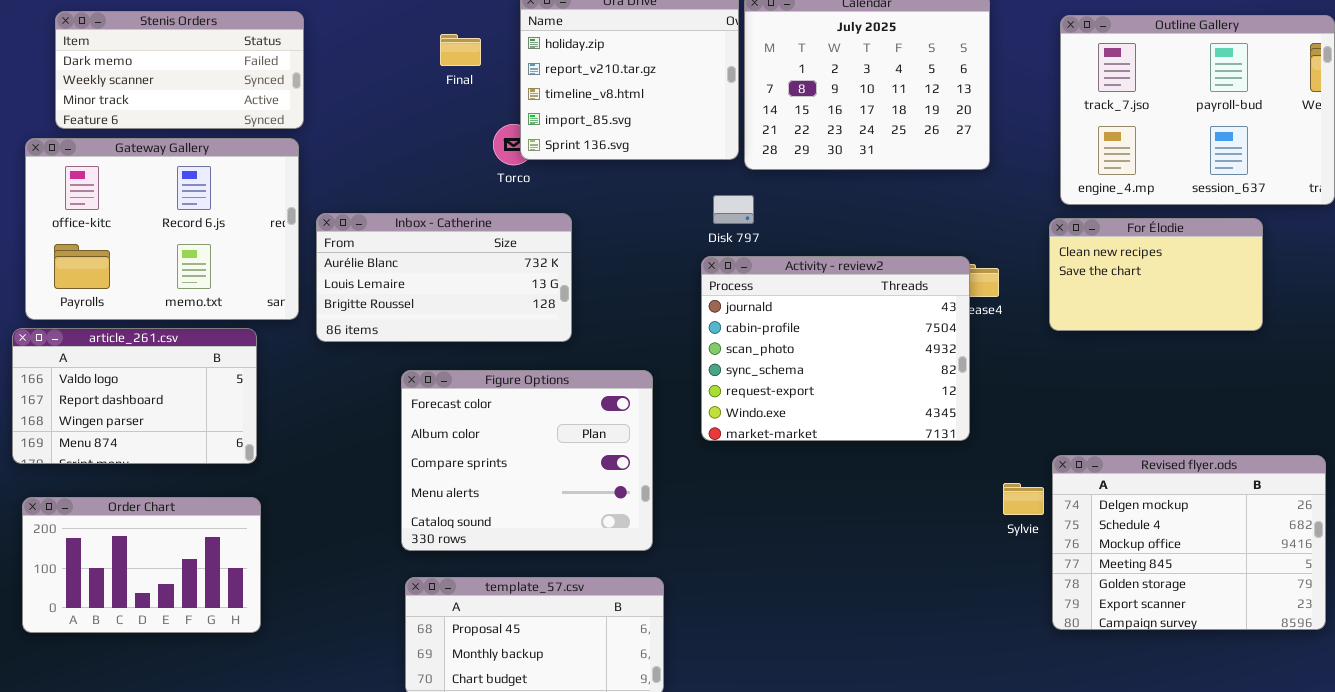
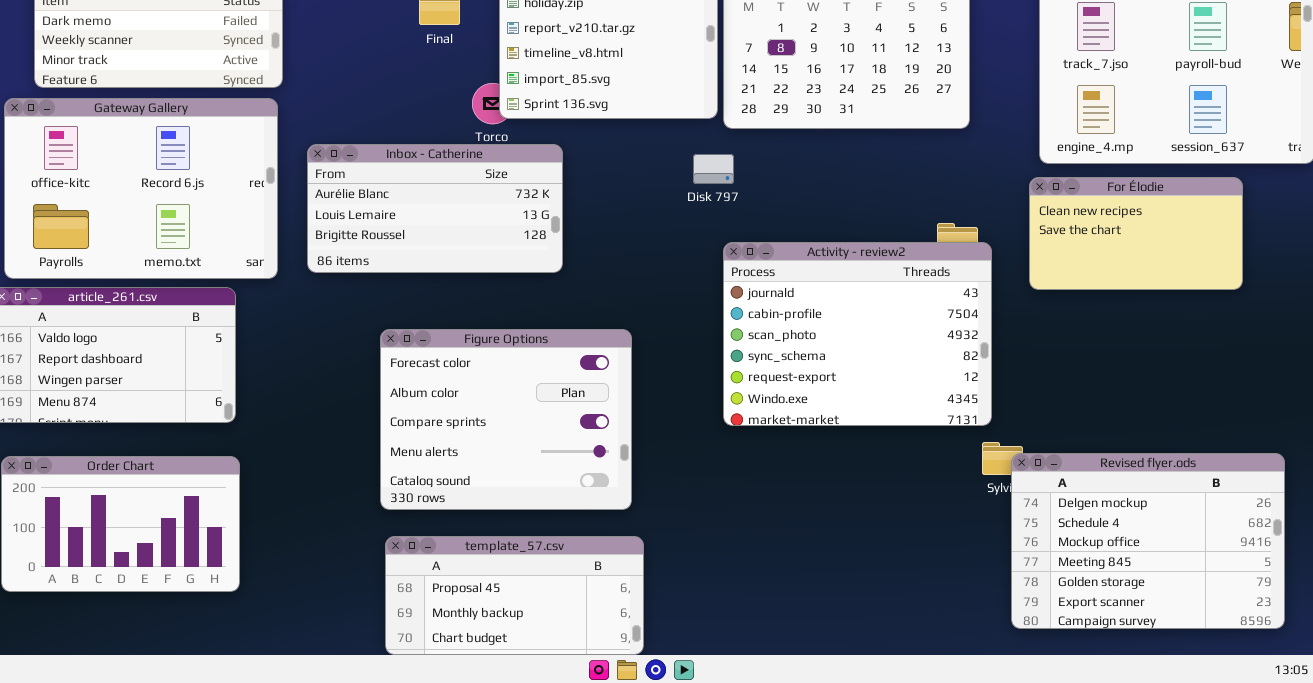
Inbox - Catherine: [316,213,572,342] -> [307,144,563,273], moved
Activity - review2: [701,256,970,441] -> [723,242,992,426], moved
Revised flyer.ods: [1052,455,1326,630] -> [1011,453,1285,629], moved

